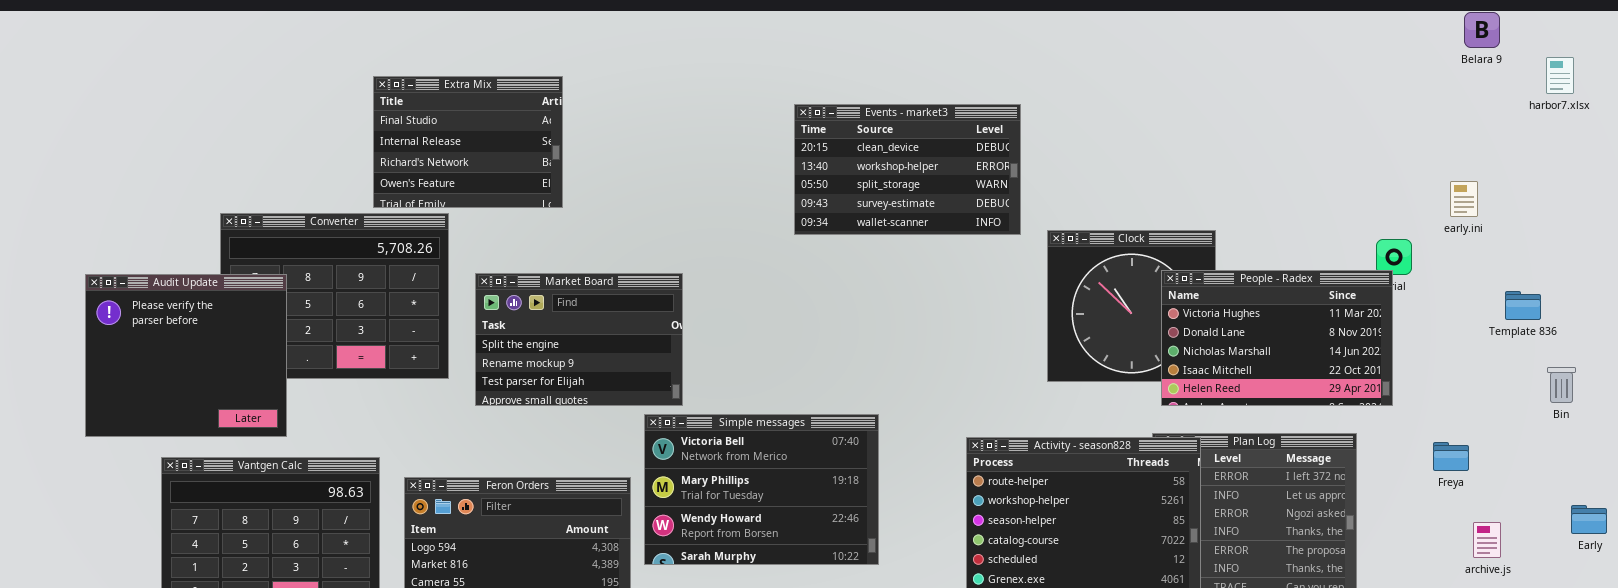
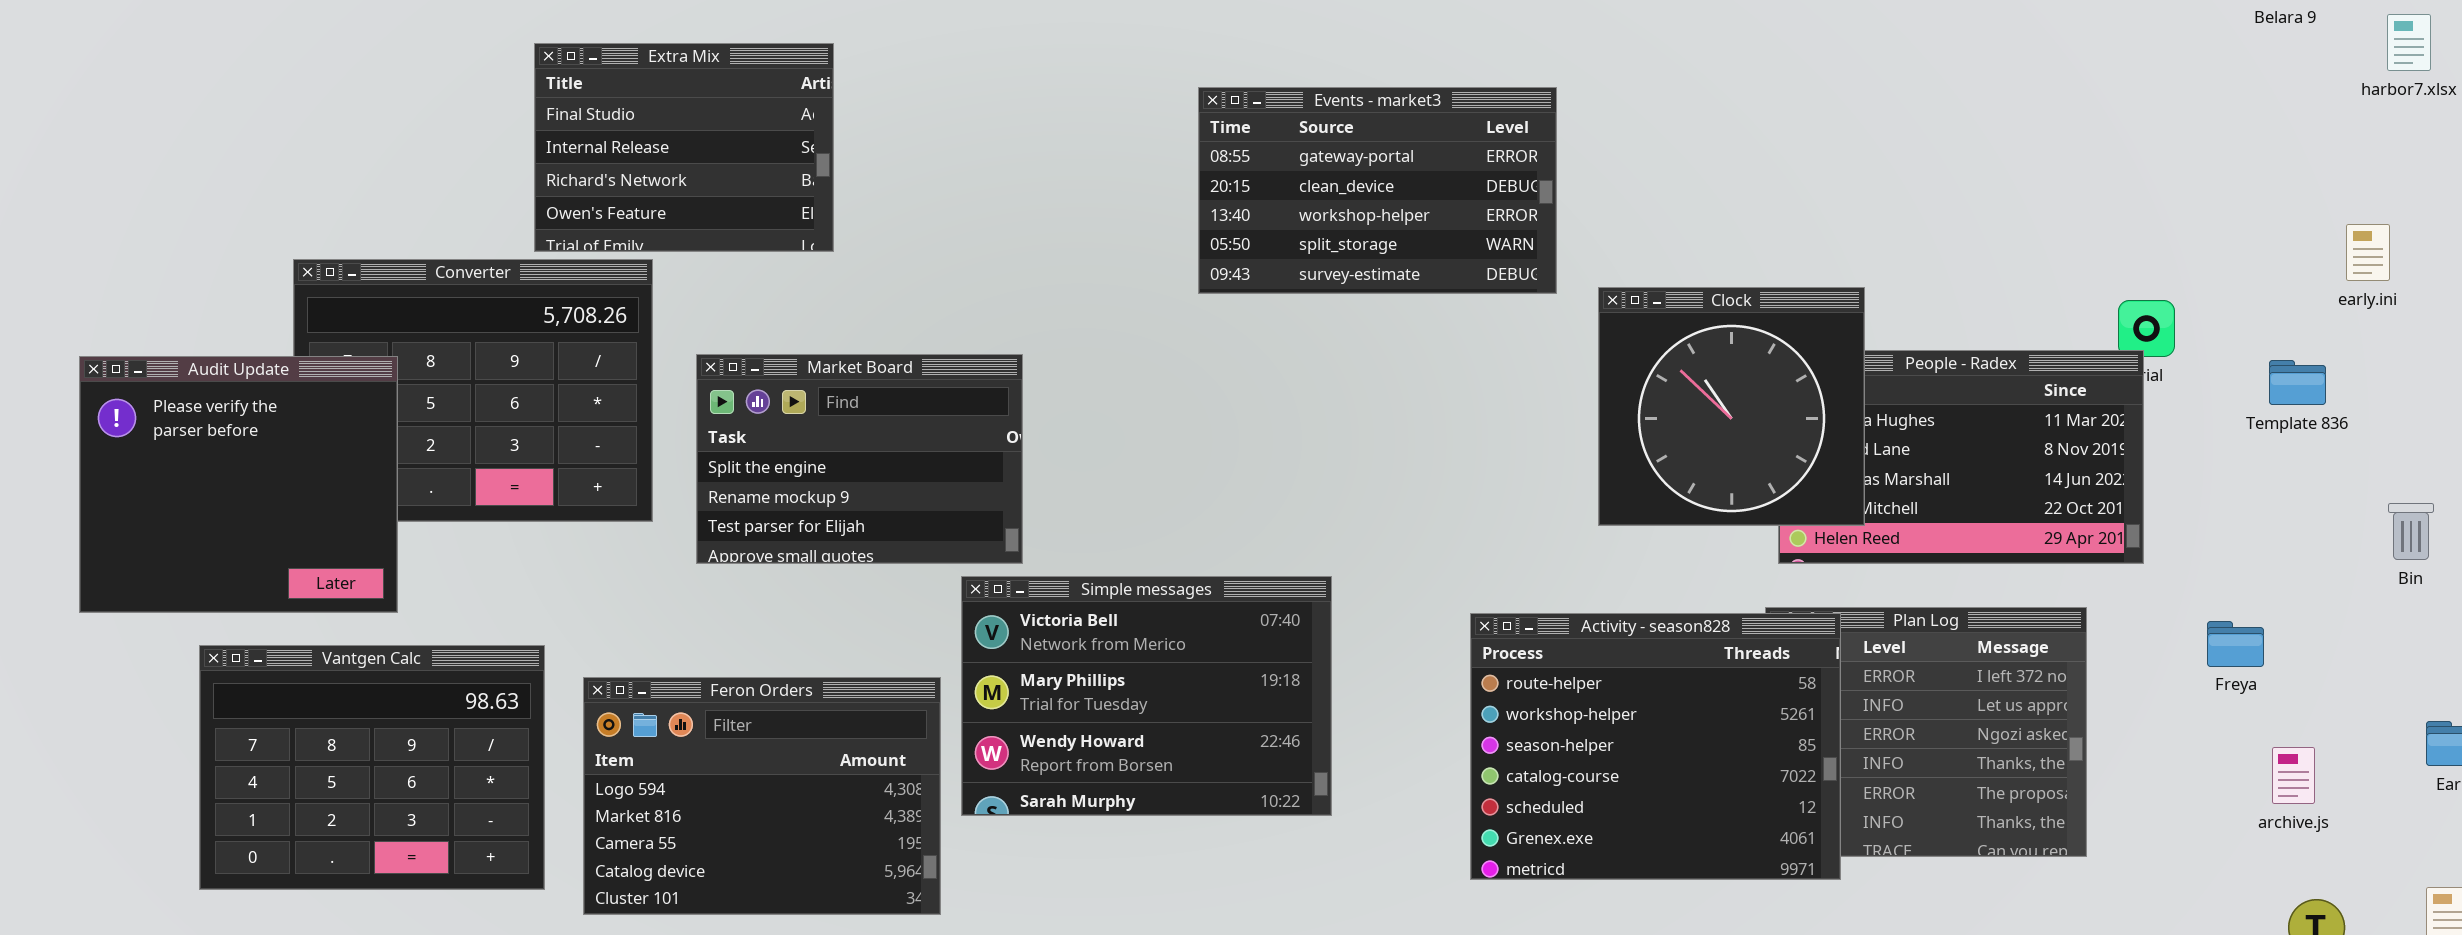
Events - market3: [794,104,1021,235] -> [1198,87,1557,294], scrolled up 1 row
early.ini: [1450,181,1478,217] -> [2346,224,2390,281], moved
Clock: [1047,230,1216,382] -> [1598,287,1865,526], raised
Template 836: [1505,291,1541,320] -> [2269,360,2326,405], moved

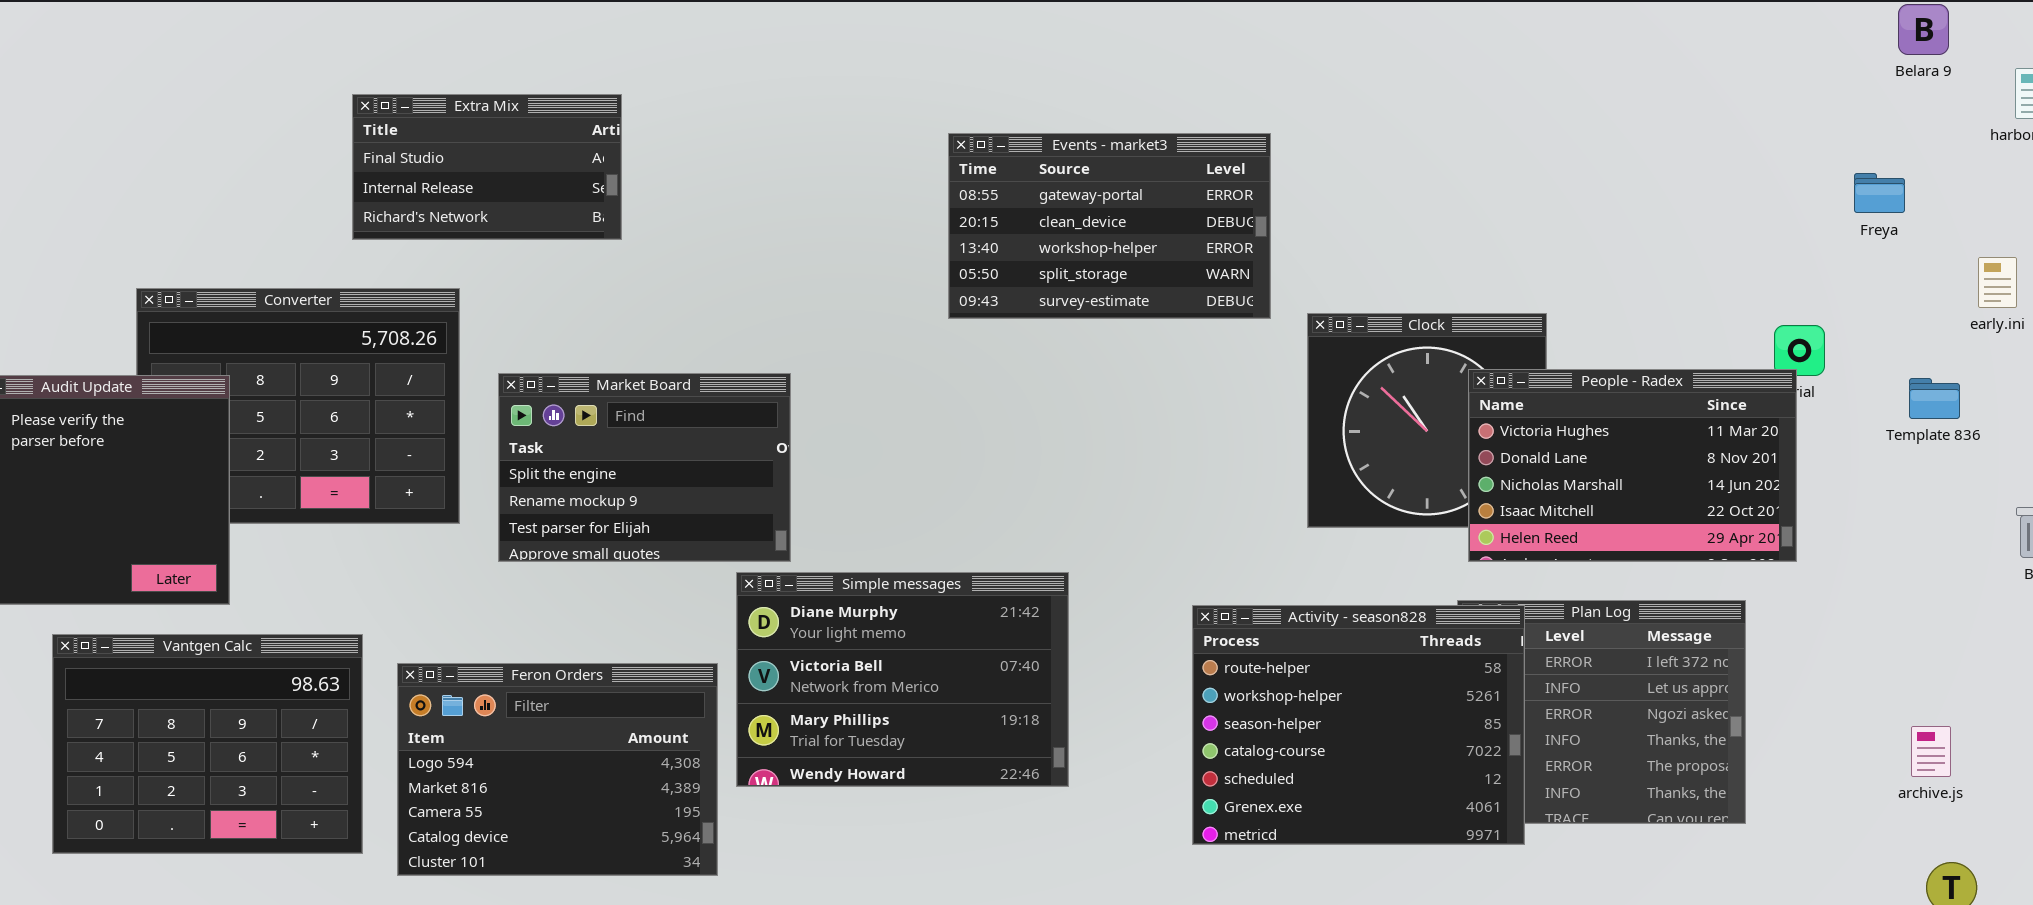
Extra Mix: [534,43,834,252] -> [352,94,622,240], resized
People - Radex: [1778,350,2144,564] -> [1468,369,1797,562], raised
Simple messages: [961,576,1332,816] -> [736,572,1069,787], scrolled up 1 row
Freya: [2207,621,2264,667] -> [1854,173,1905,213], moved

